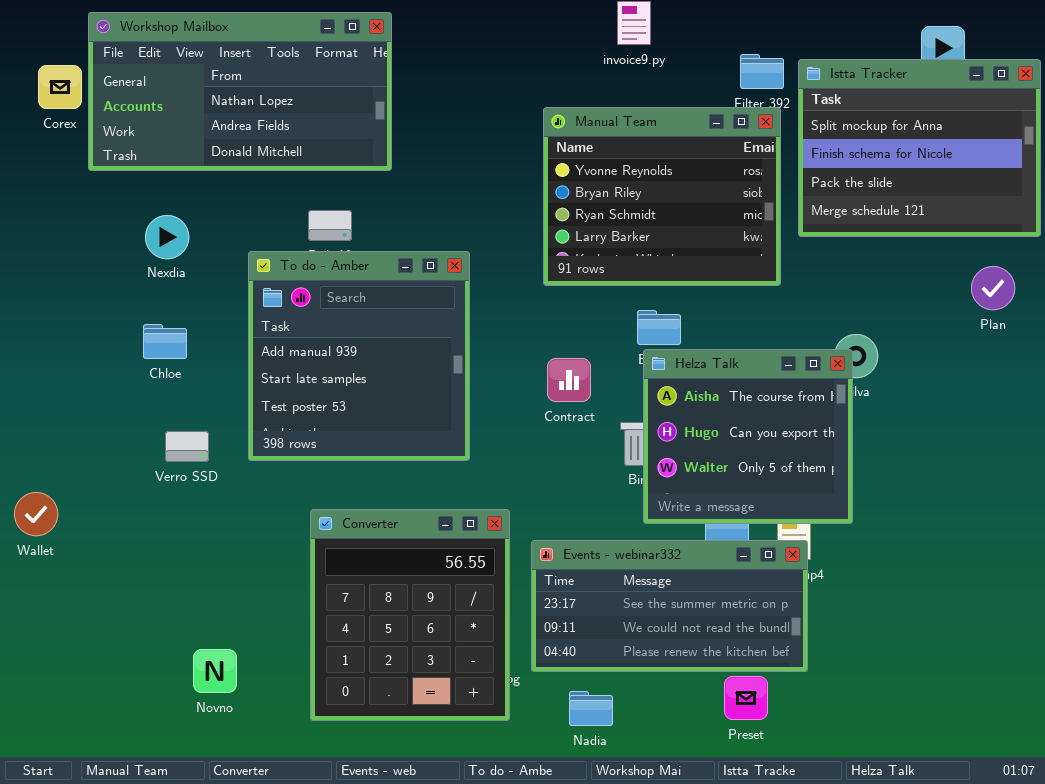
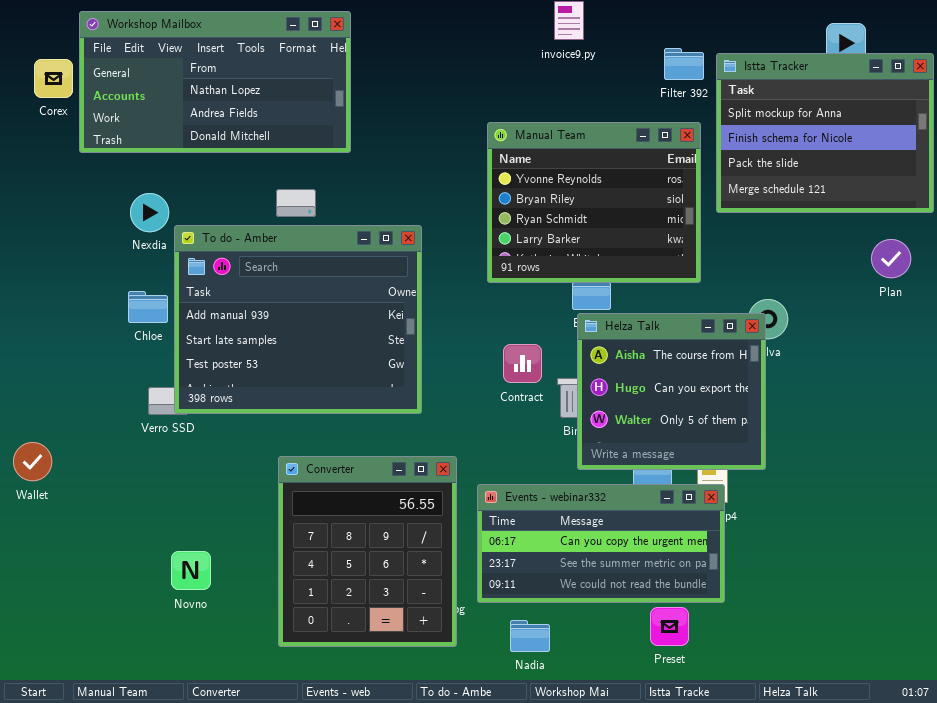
Manual Team: [543,107,781,286] -> [487,122,701,283], moved
To do - Amber: [248,251,470,461] -> [174,225,422,414], resized
Contract: [547,358,591,402] -> [503,344,542,383], moved
Events - webinar332: [531,540,808,672] -> [477,484,725,603], scrolled up 1 row
Novno: [193,649,237,693] -> [171,551,211,590], moved

